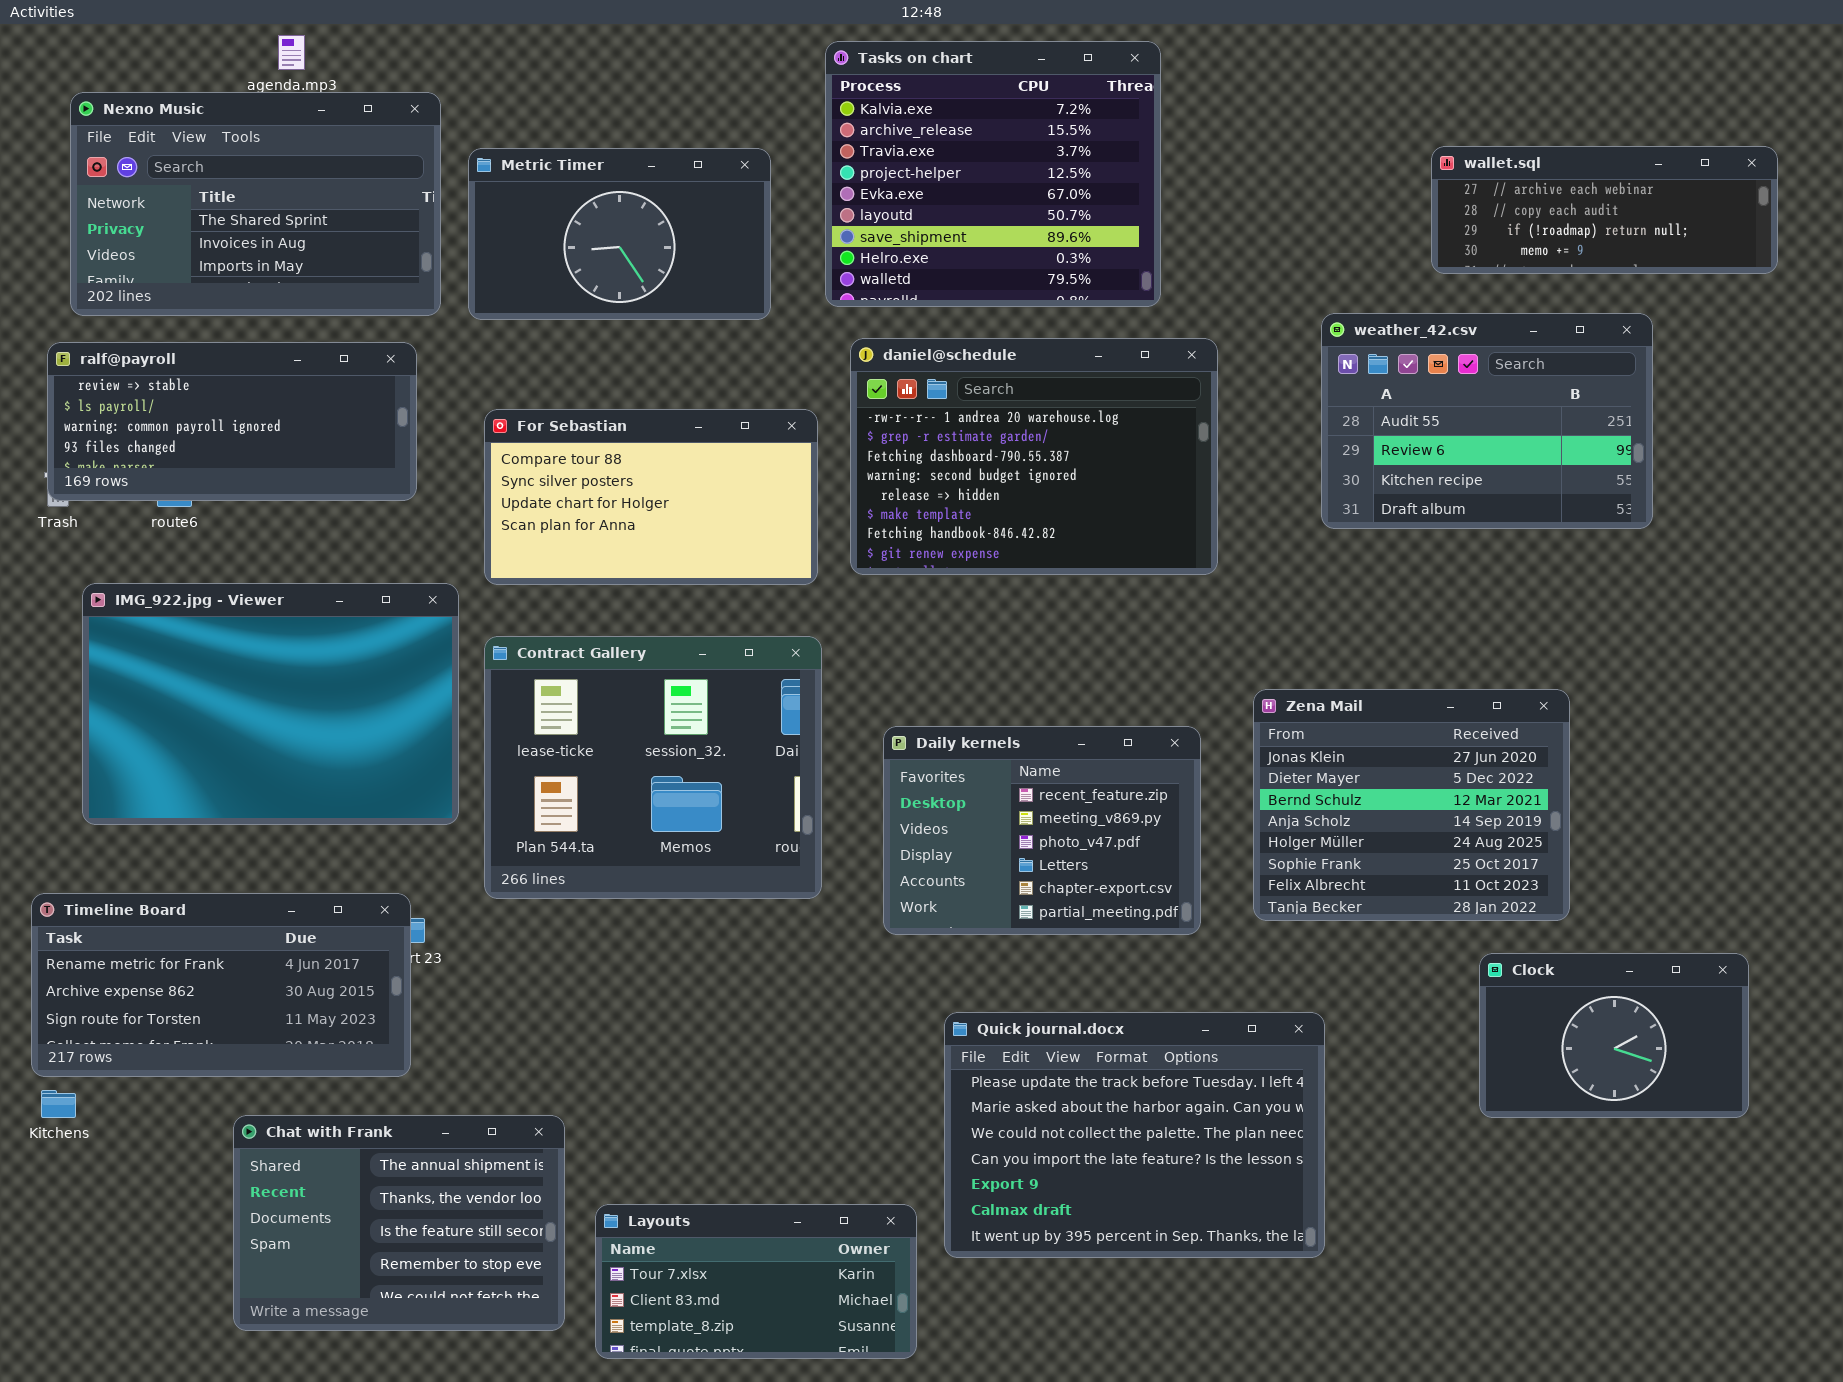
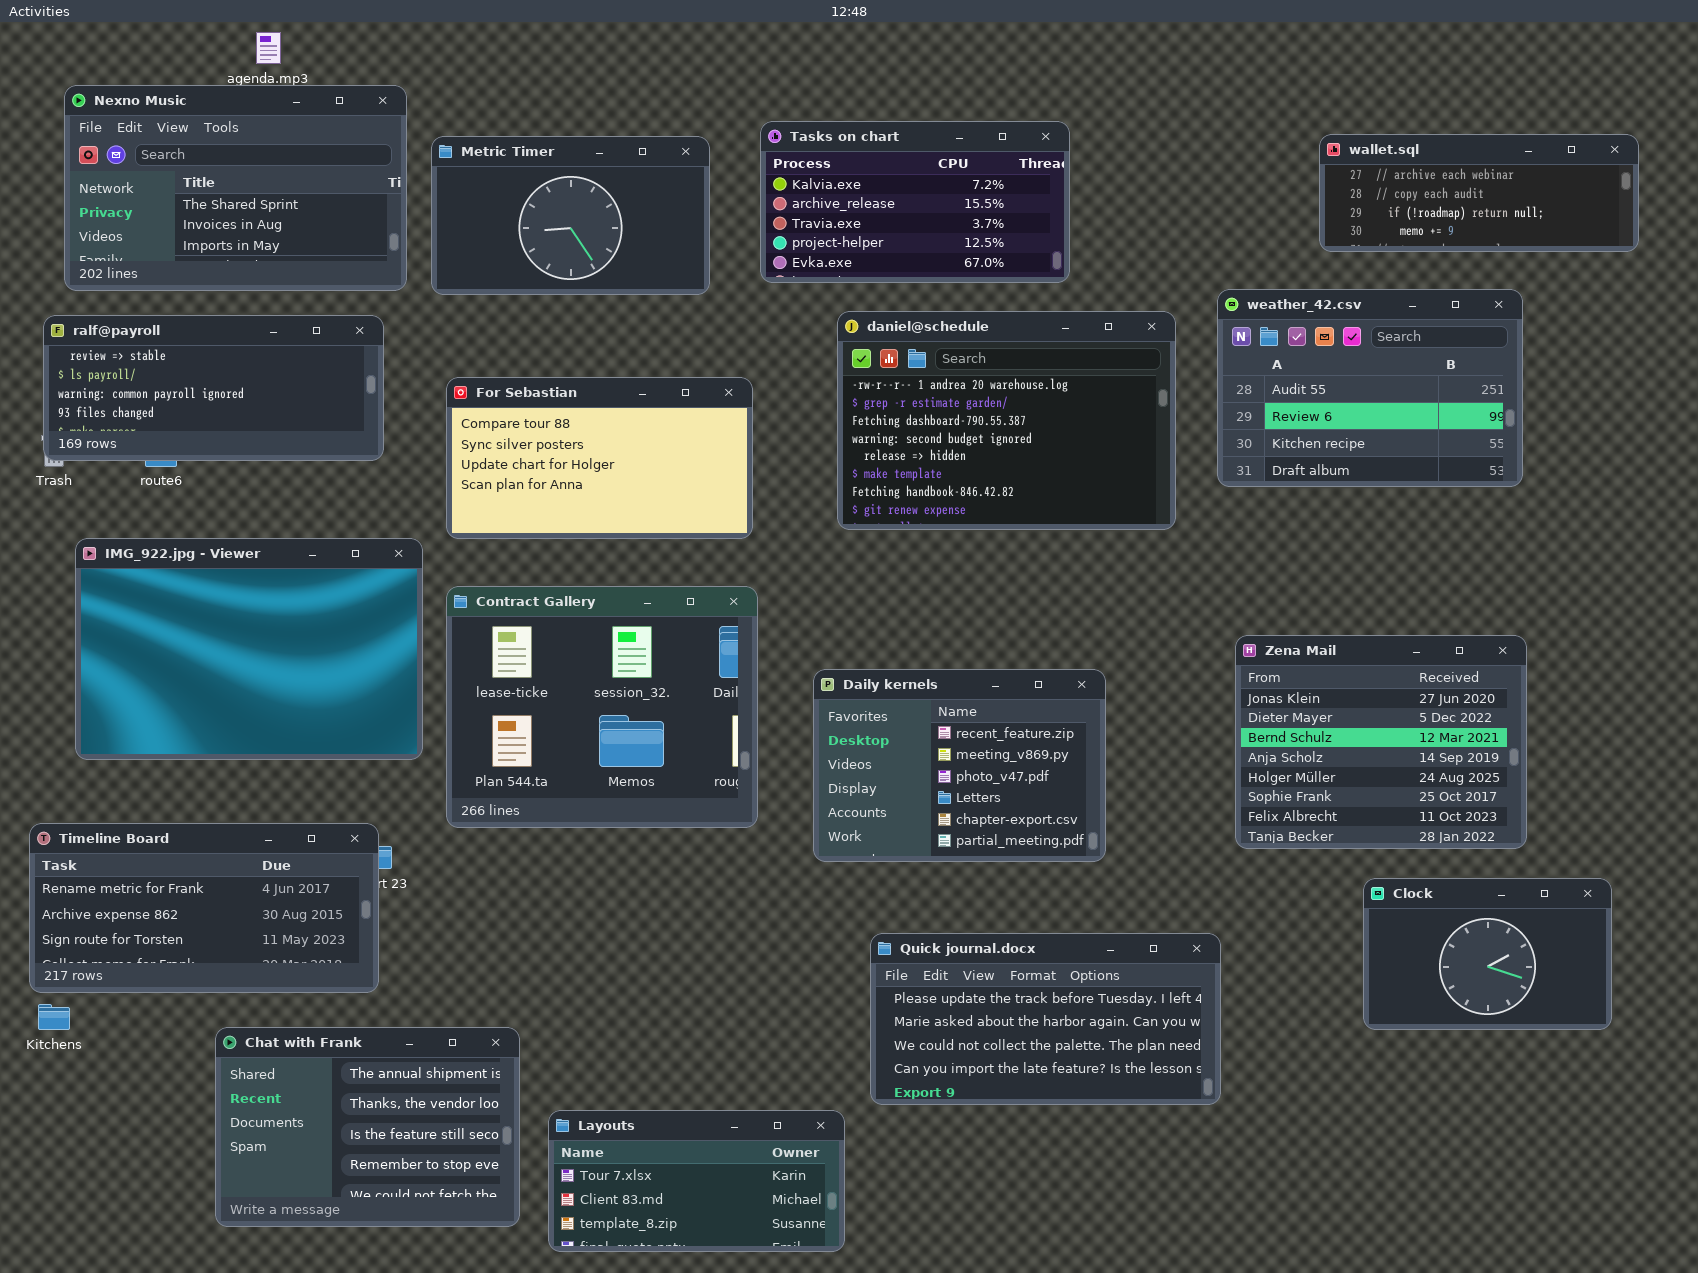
Tasks on chart: [825,41,1161,307] -> [760,121,1070,283], resized
daniel@schedule: [850,338,1218,575] -> [837,311,1176,530], moved
Zena Mail: [1253,689,1570,921] -> [1235,635,1527,849], moved
Quick journal.docx: [944,1012,1325,1258] -> [870,933,1221,1105], resized

